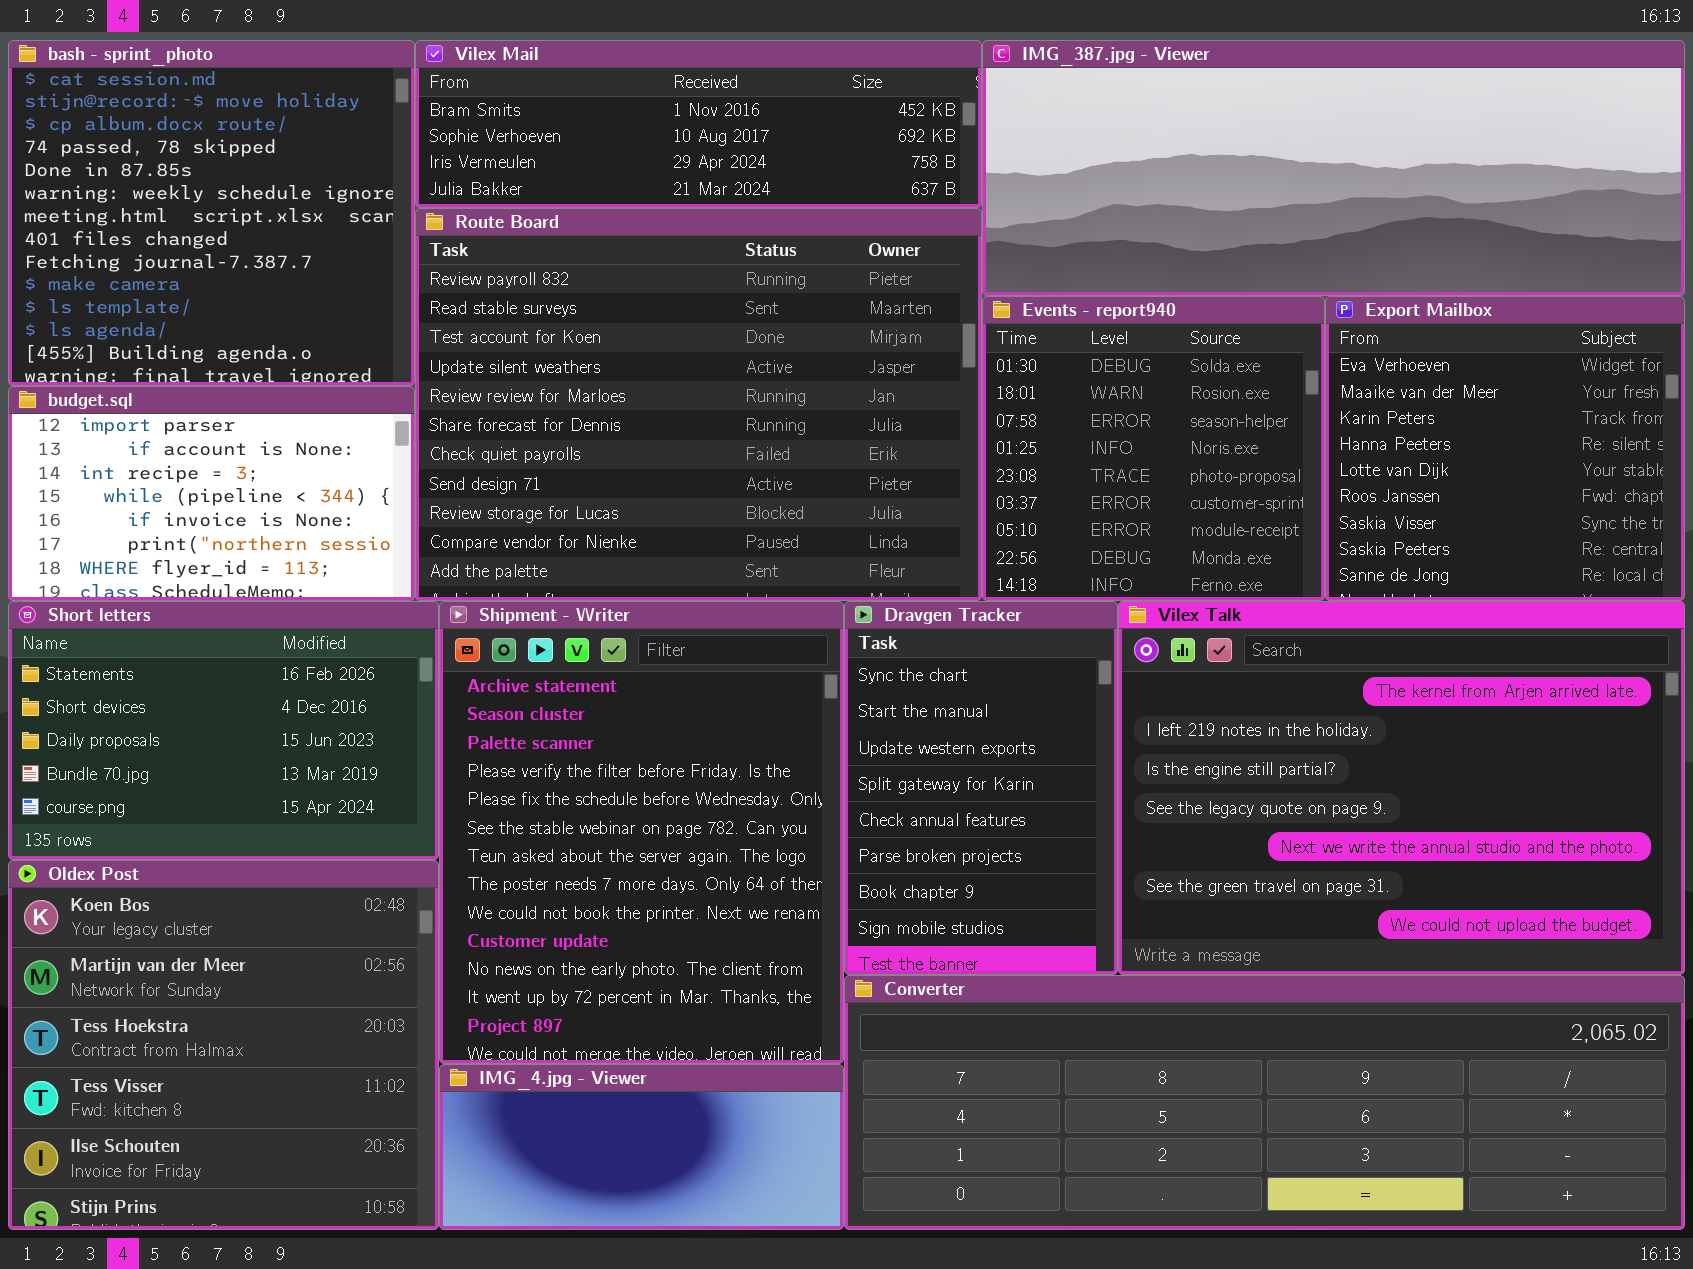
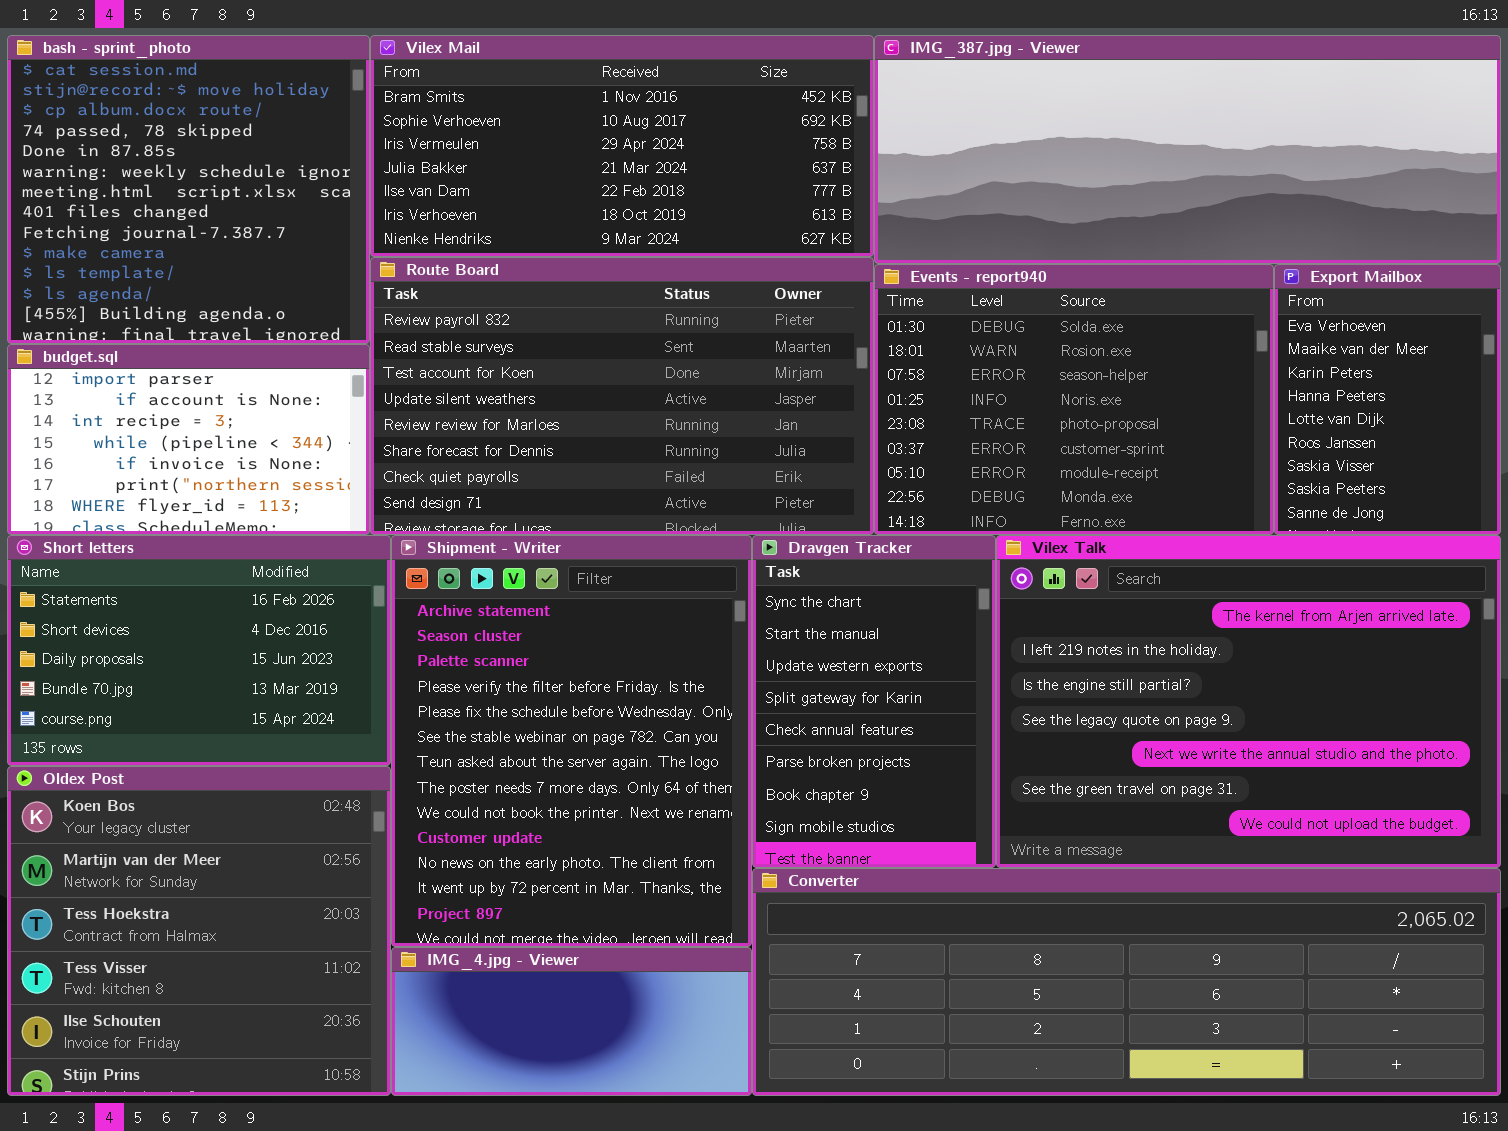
Vilex Mail: [415,40,982,208] -> [370,35,874,257], resized
Route Board: [415,208,982,601] -> [370,257,874,535], resized
Events - report940: [982,296,1325,601] -> [874,264,1274,535], resized
Export Mailbox: [1325,296,1685,601] -> [1274,264,1501,535], resized

